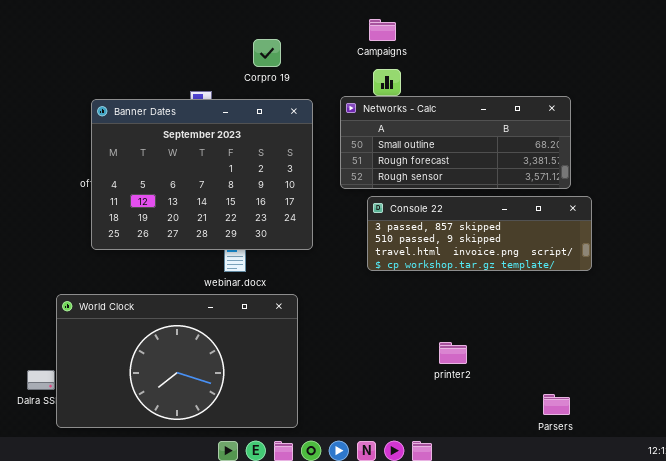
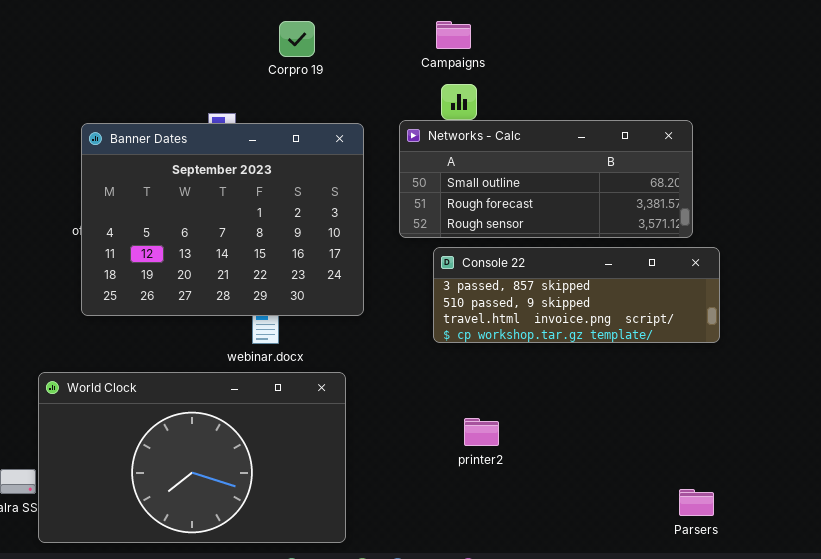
Corpro 19: [253,39,281,67] -> [279,21,315,57], moved
printer2: [439,342,467,364] -> [464,418,499,446], moved
Parsers: [543,394,570,415] -> [679,489,714,516], moved

